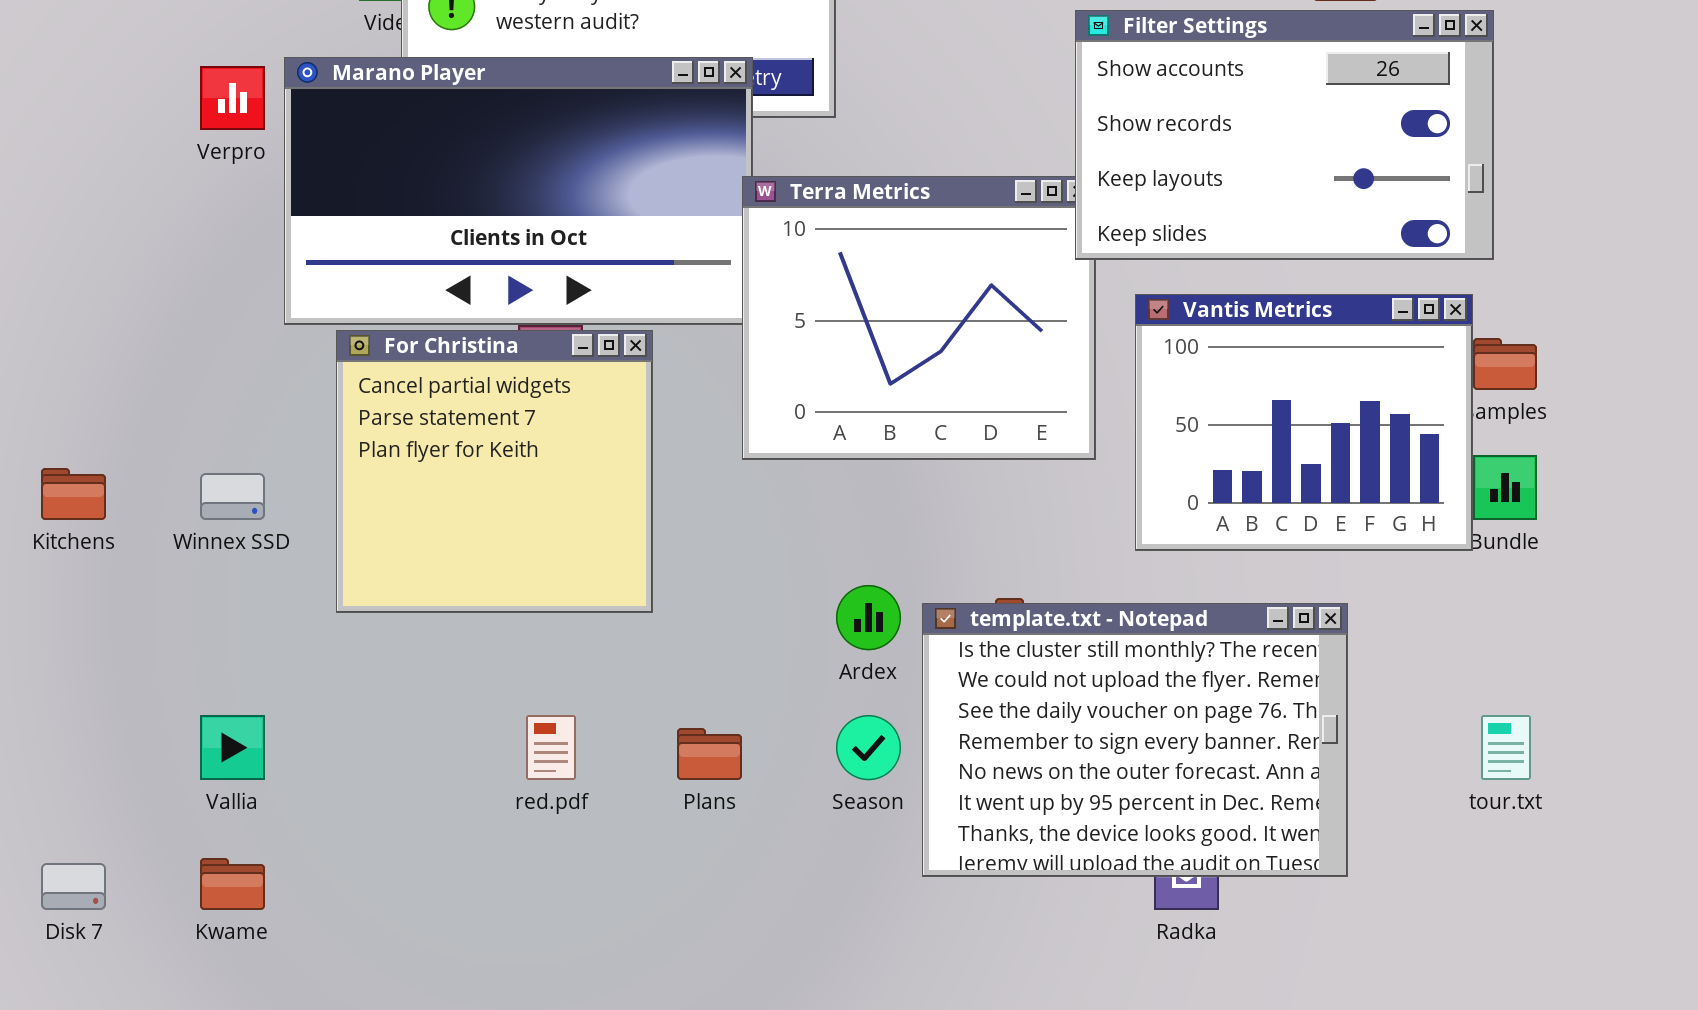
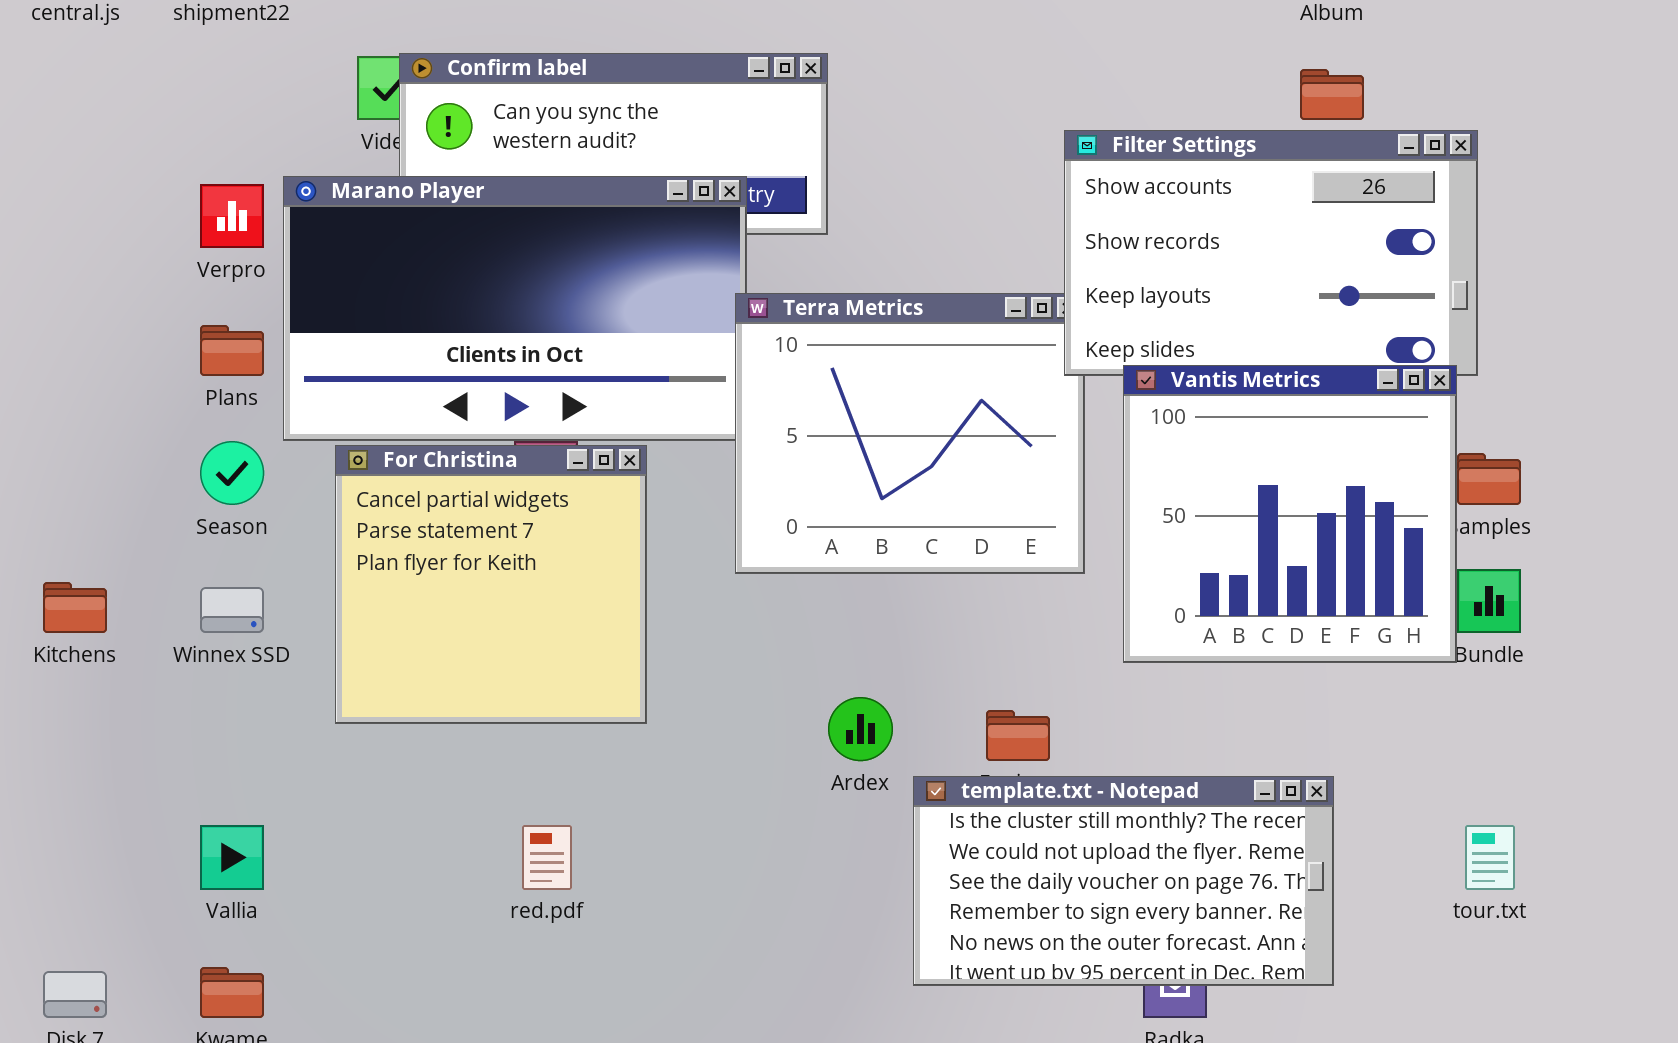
Vantis Metrics: [1135,294,1473,551] -> [1123,365,1457,663], resized
template.txt - Notepad: [922,603,1348,877] -> [913,776,1334,986], resized
Season: [836,715,901,780] -> [200,441,264,505], moved
Plans: [677,728,742,780] -> [200,325,264,376], moved

